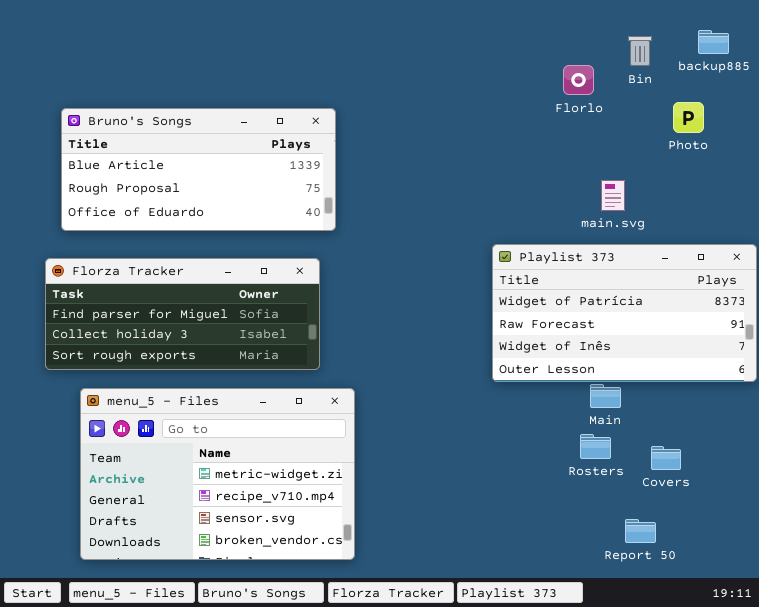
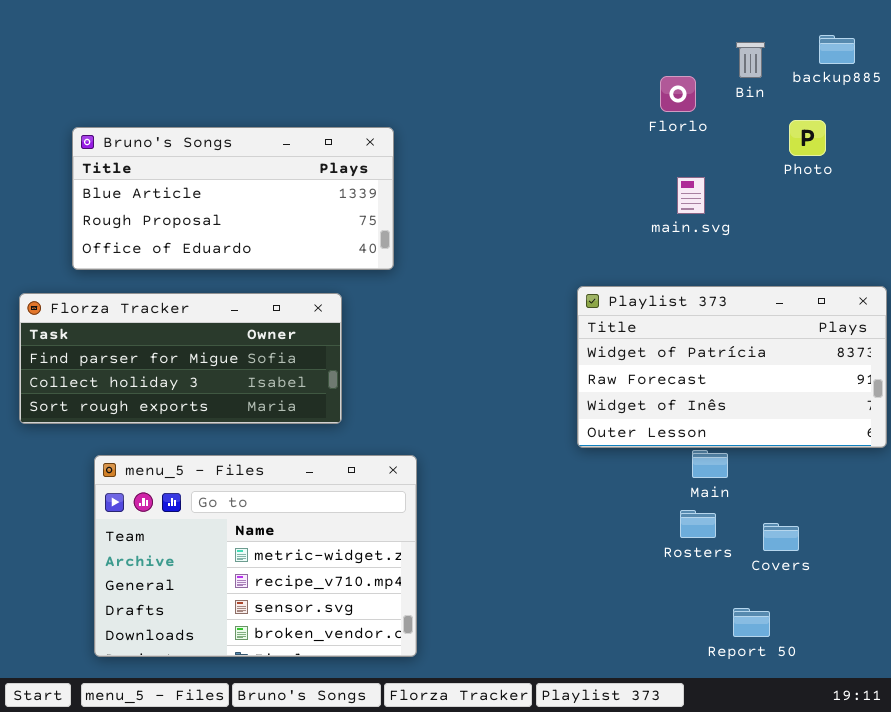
main.svg: [601,180,625,211] -> [677,177,705,214], moved
Florza Tracker: [45,258,320,370] -> [19,293,342,424], moved

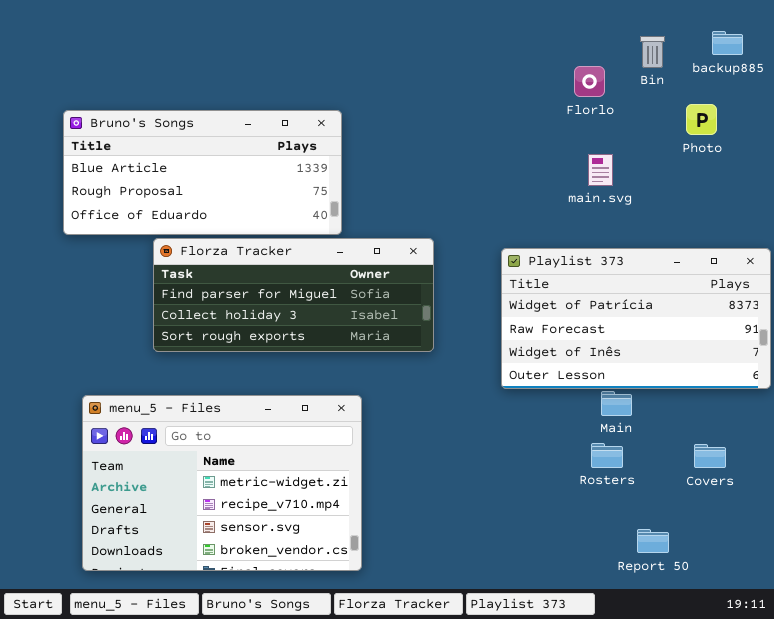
Florza Tracker: [19,293,342,424] -> [153,238,434,352], moved
Covers: [763,523,799,551] -> [694,444,726,468], moved

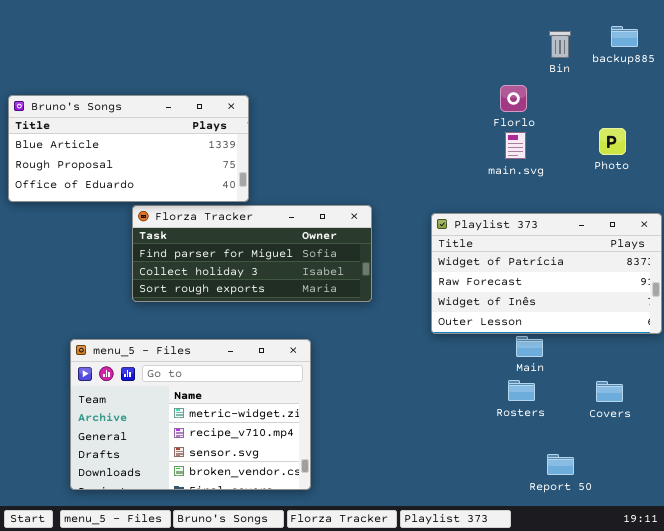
Florlo: [574,66,605,97] -> [500,85,527,112], moved
Photo: [686,104,717,135] -> [599,128,626,155], moved
Bruno's Songs: [63,110,342,235] -> [8,95,249,202], moved

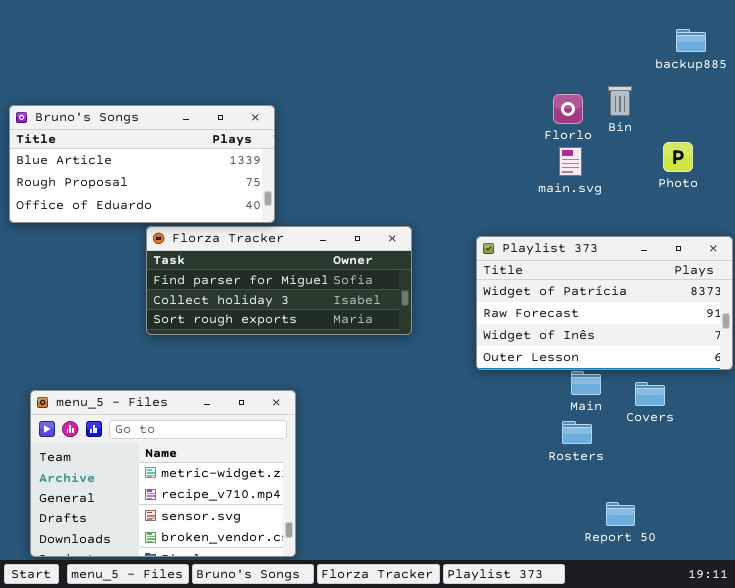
Bin: [549,31,571,58] -> [608,86,632,116], moved
menu_5 - Files: [70,339,311,490] -> [30,390,296,557], moved
Covers: [596,381,623,402] -> [635,382,665,406], moved

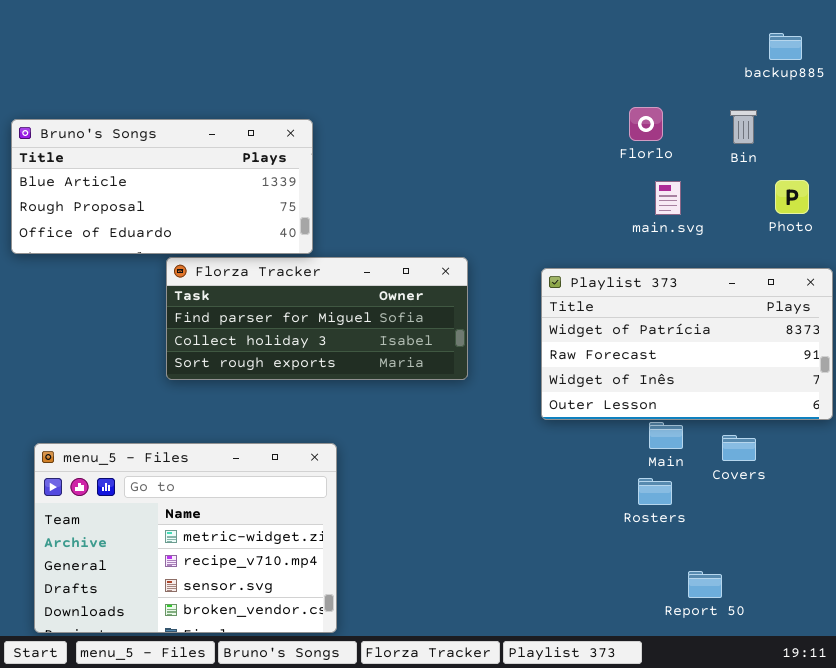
Bin: [608,86,632,116] -> [730,110,757,144], moved
Photo: [663,142,693,172] -> [775,180,809,214], moved
main.svg: [559,147,582,176] -> [655,181,681,215], moved

